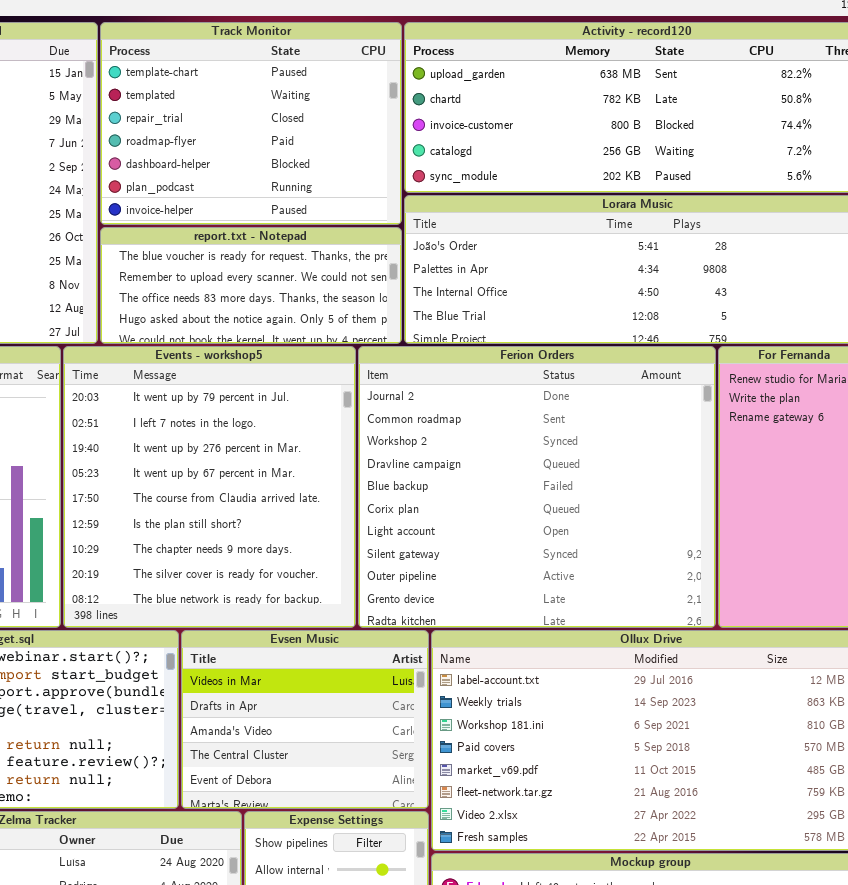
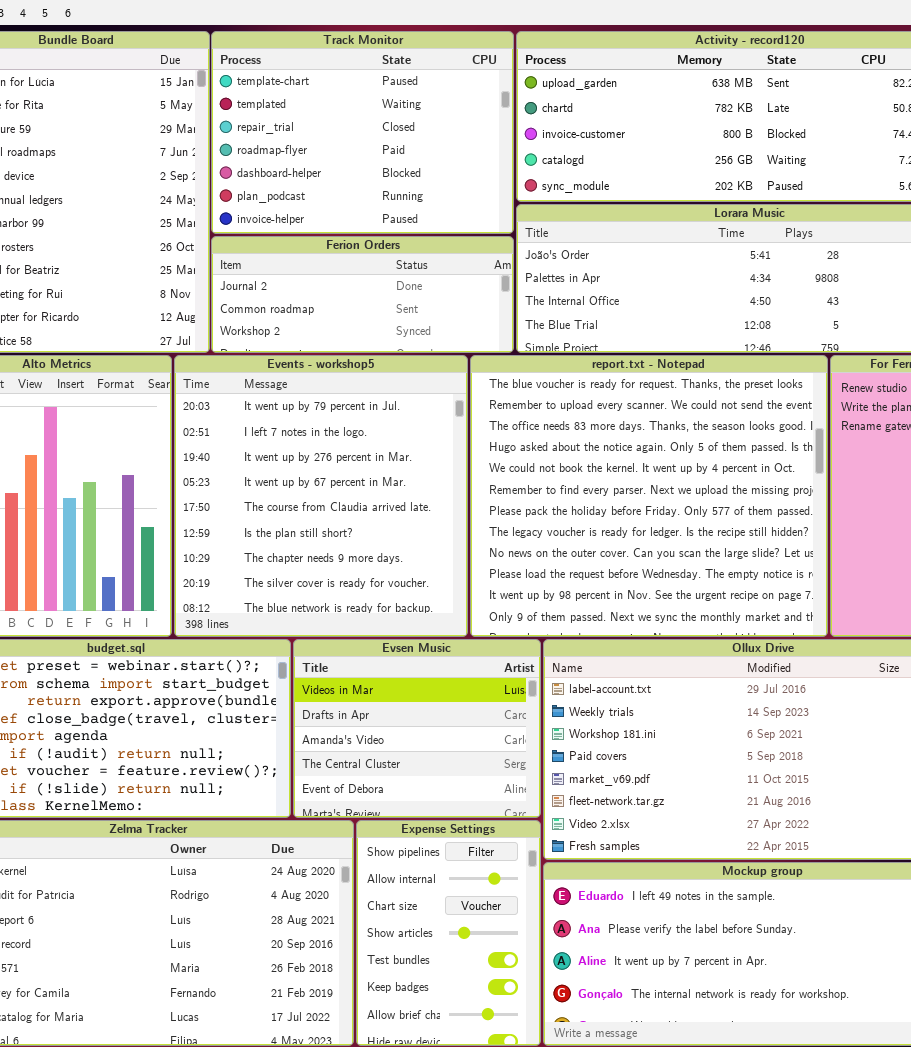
report.txt - Notepad: [100,227,402,344] -> [470,355,828,637], moved, resized
Ferion Orders: [358,346,716,628] -> [211,236,514,353], moved, resized

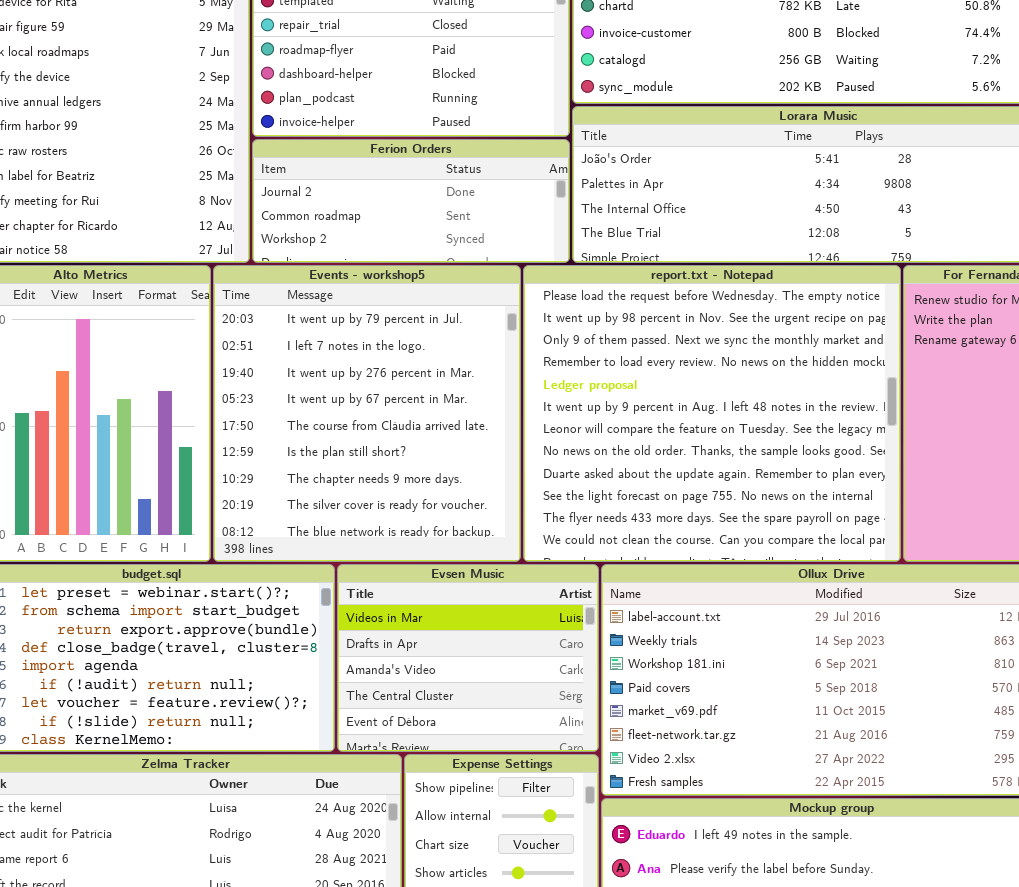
report.txt - Notepad: [470,355,828,637] -> [523,265,901,562], scrolled down 9 rows

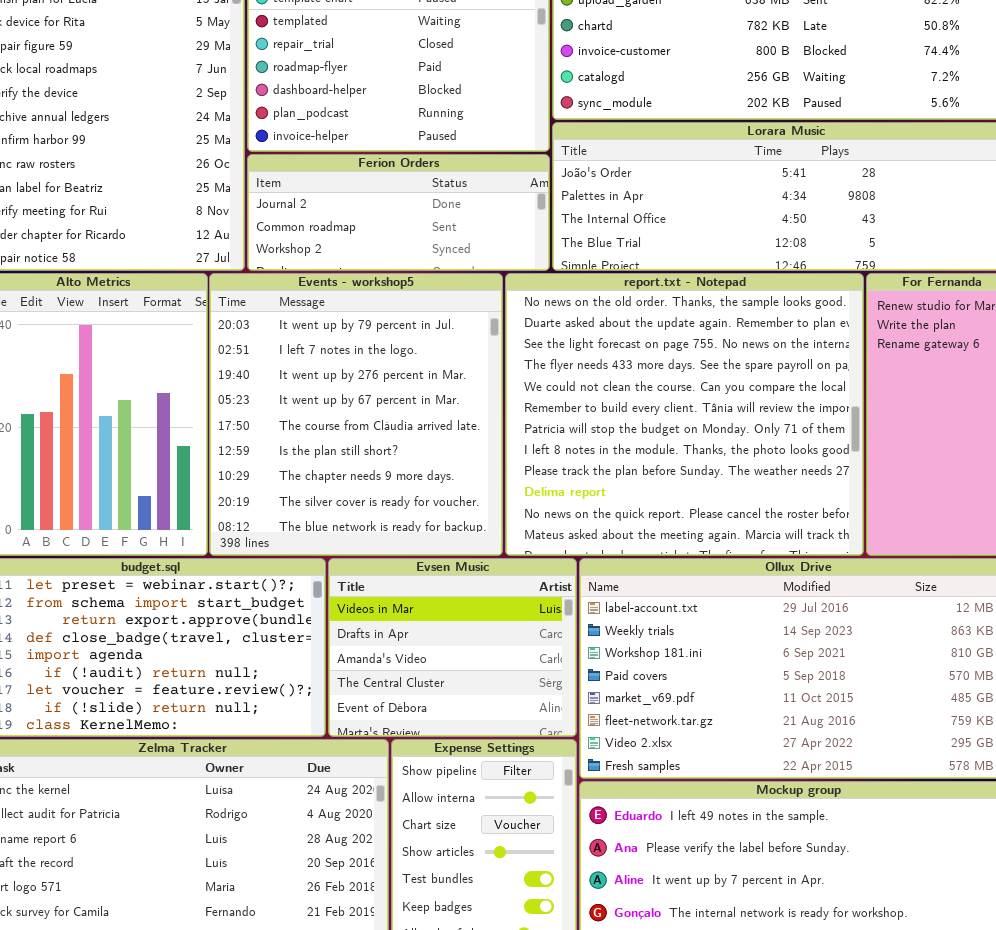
report.txt - Notepad: [523,265,901,562] -> [505,273,864,556], scrolled down 7 rows

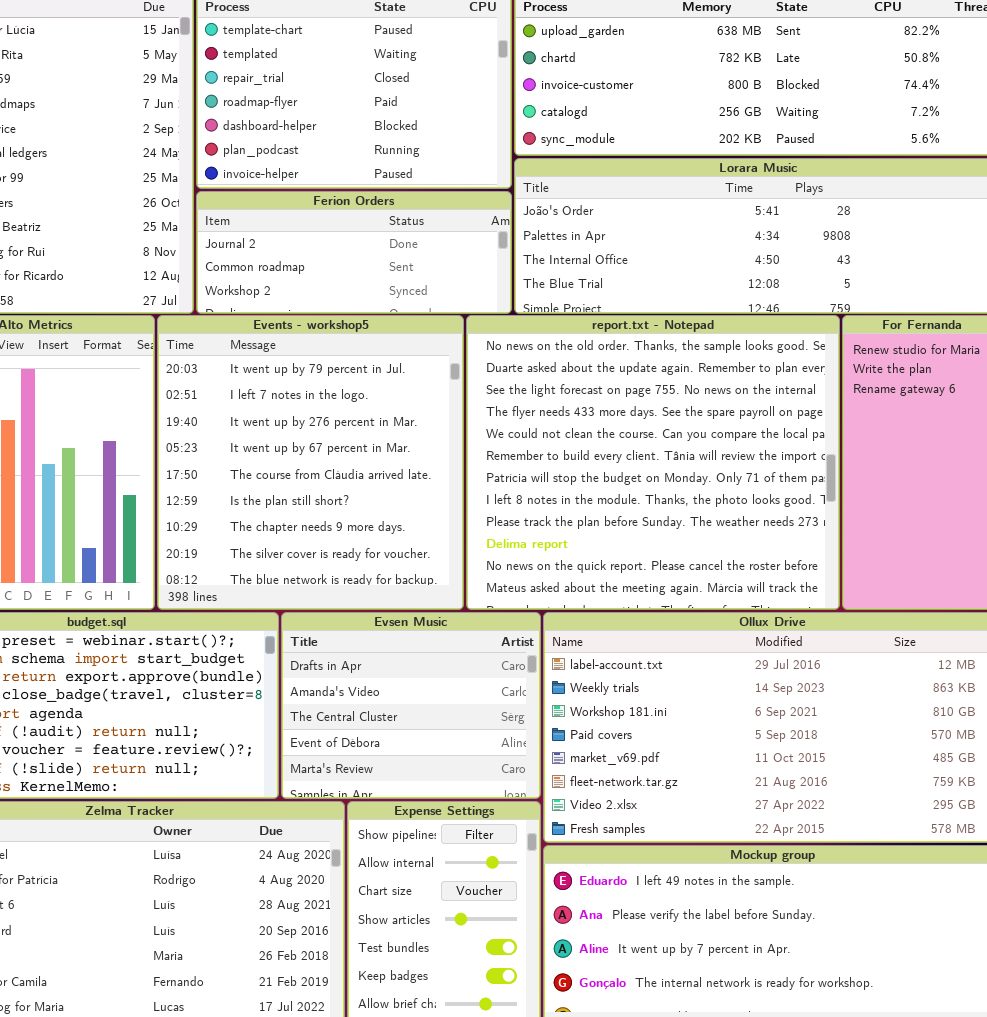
Evsen Music: [328,558,577,737] -> [281,612,541,799], scrolled down 1 row

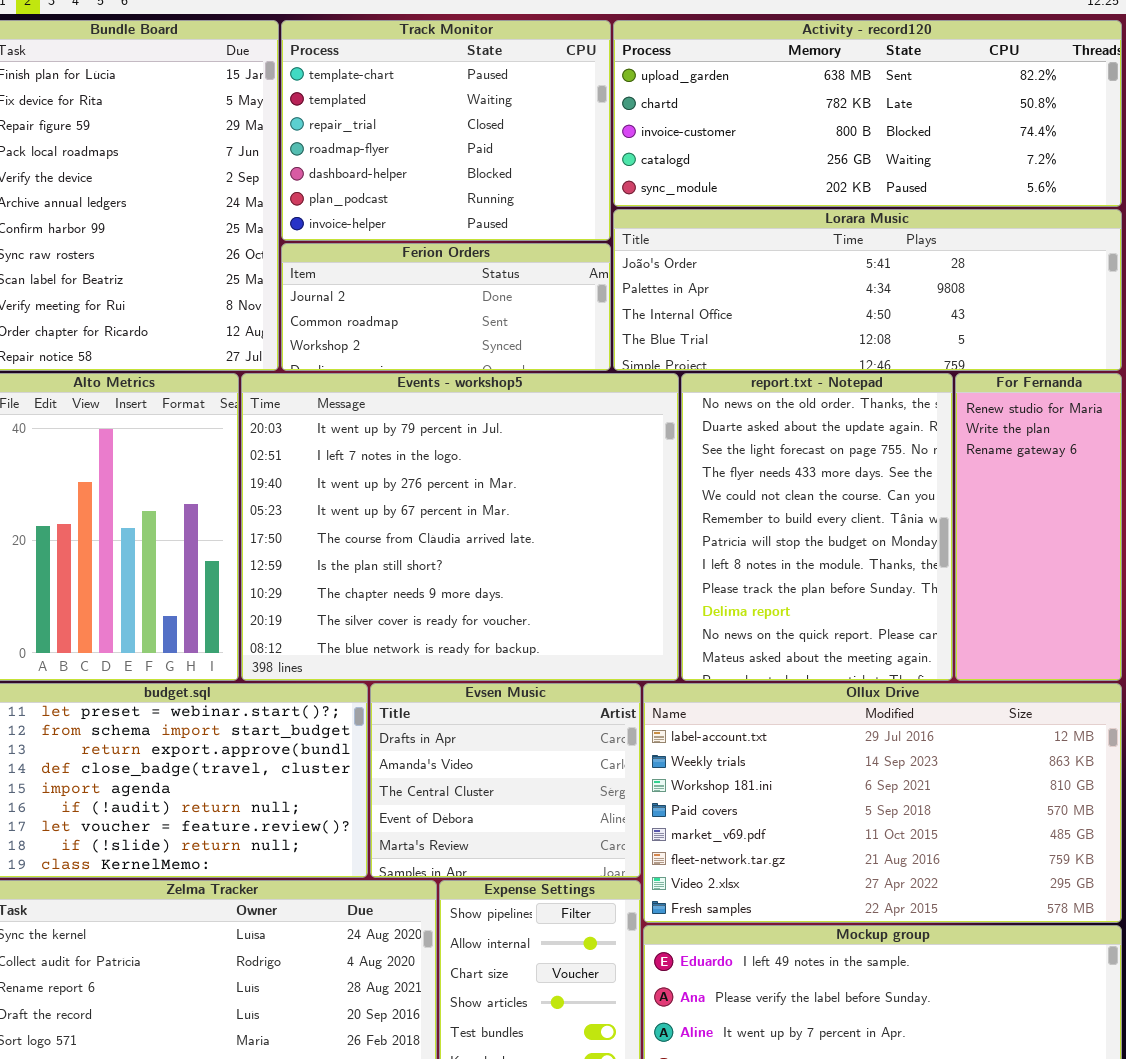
Events - workshop5: [157,315,464,610] -> [241,373,679,681], resized
report.txt - Notepad: [466,315,840,610] -> [681,373,953,681], resized

